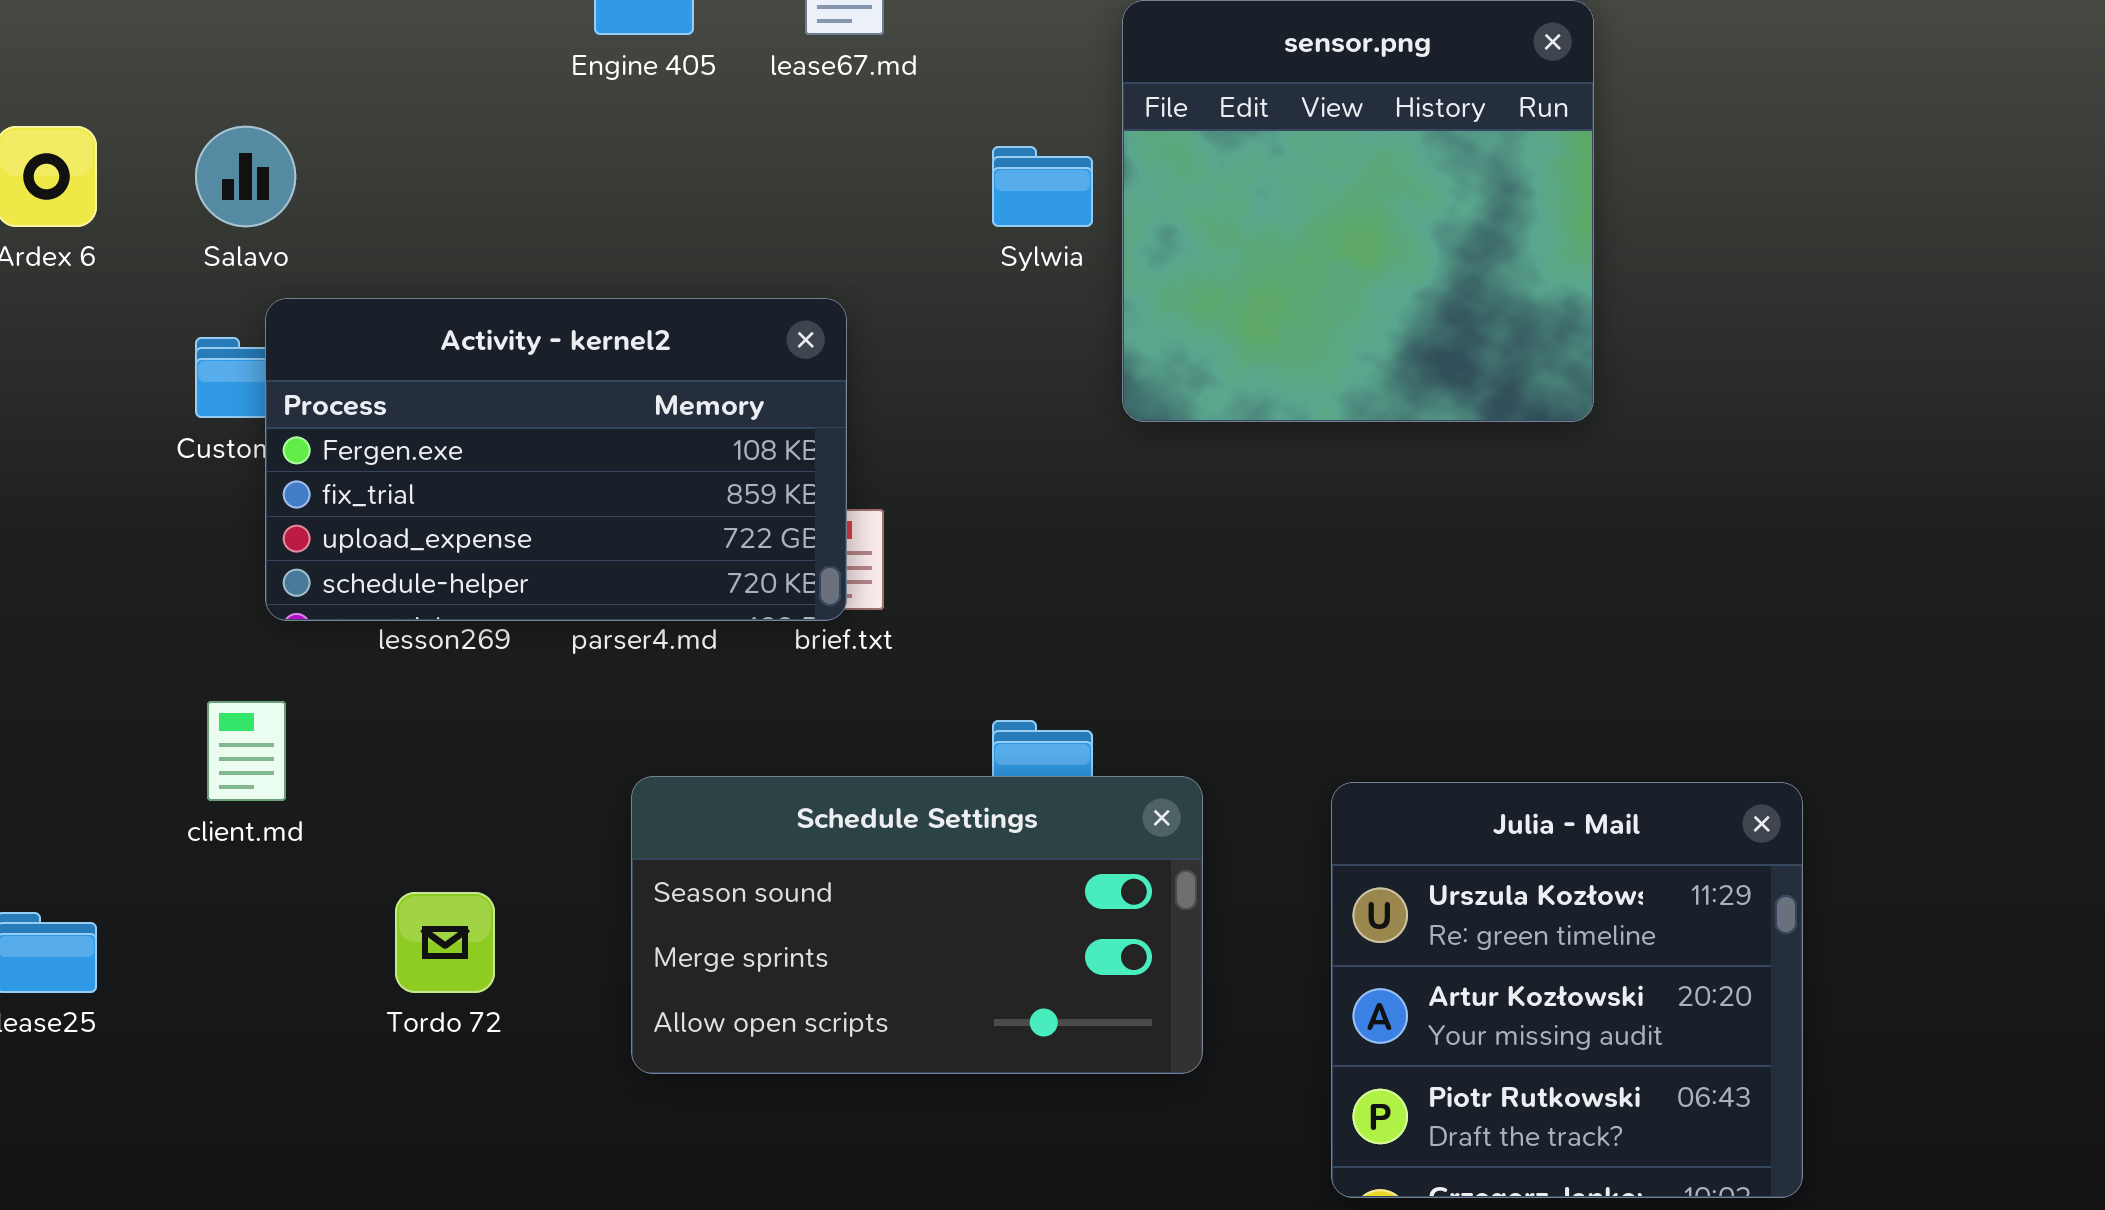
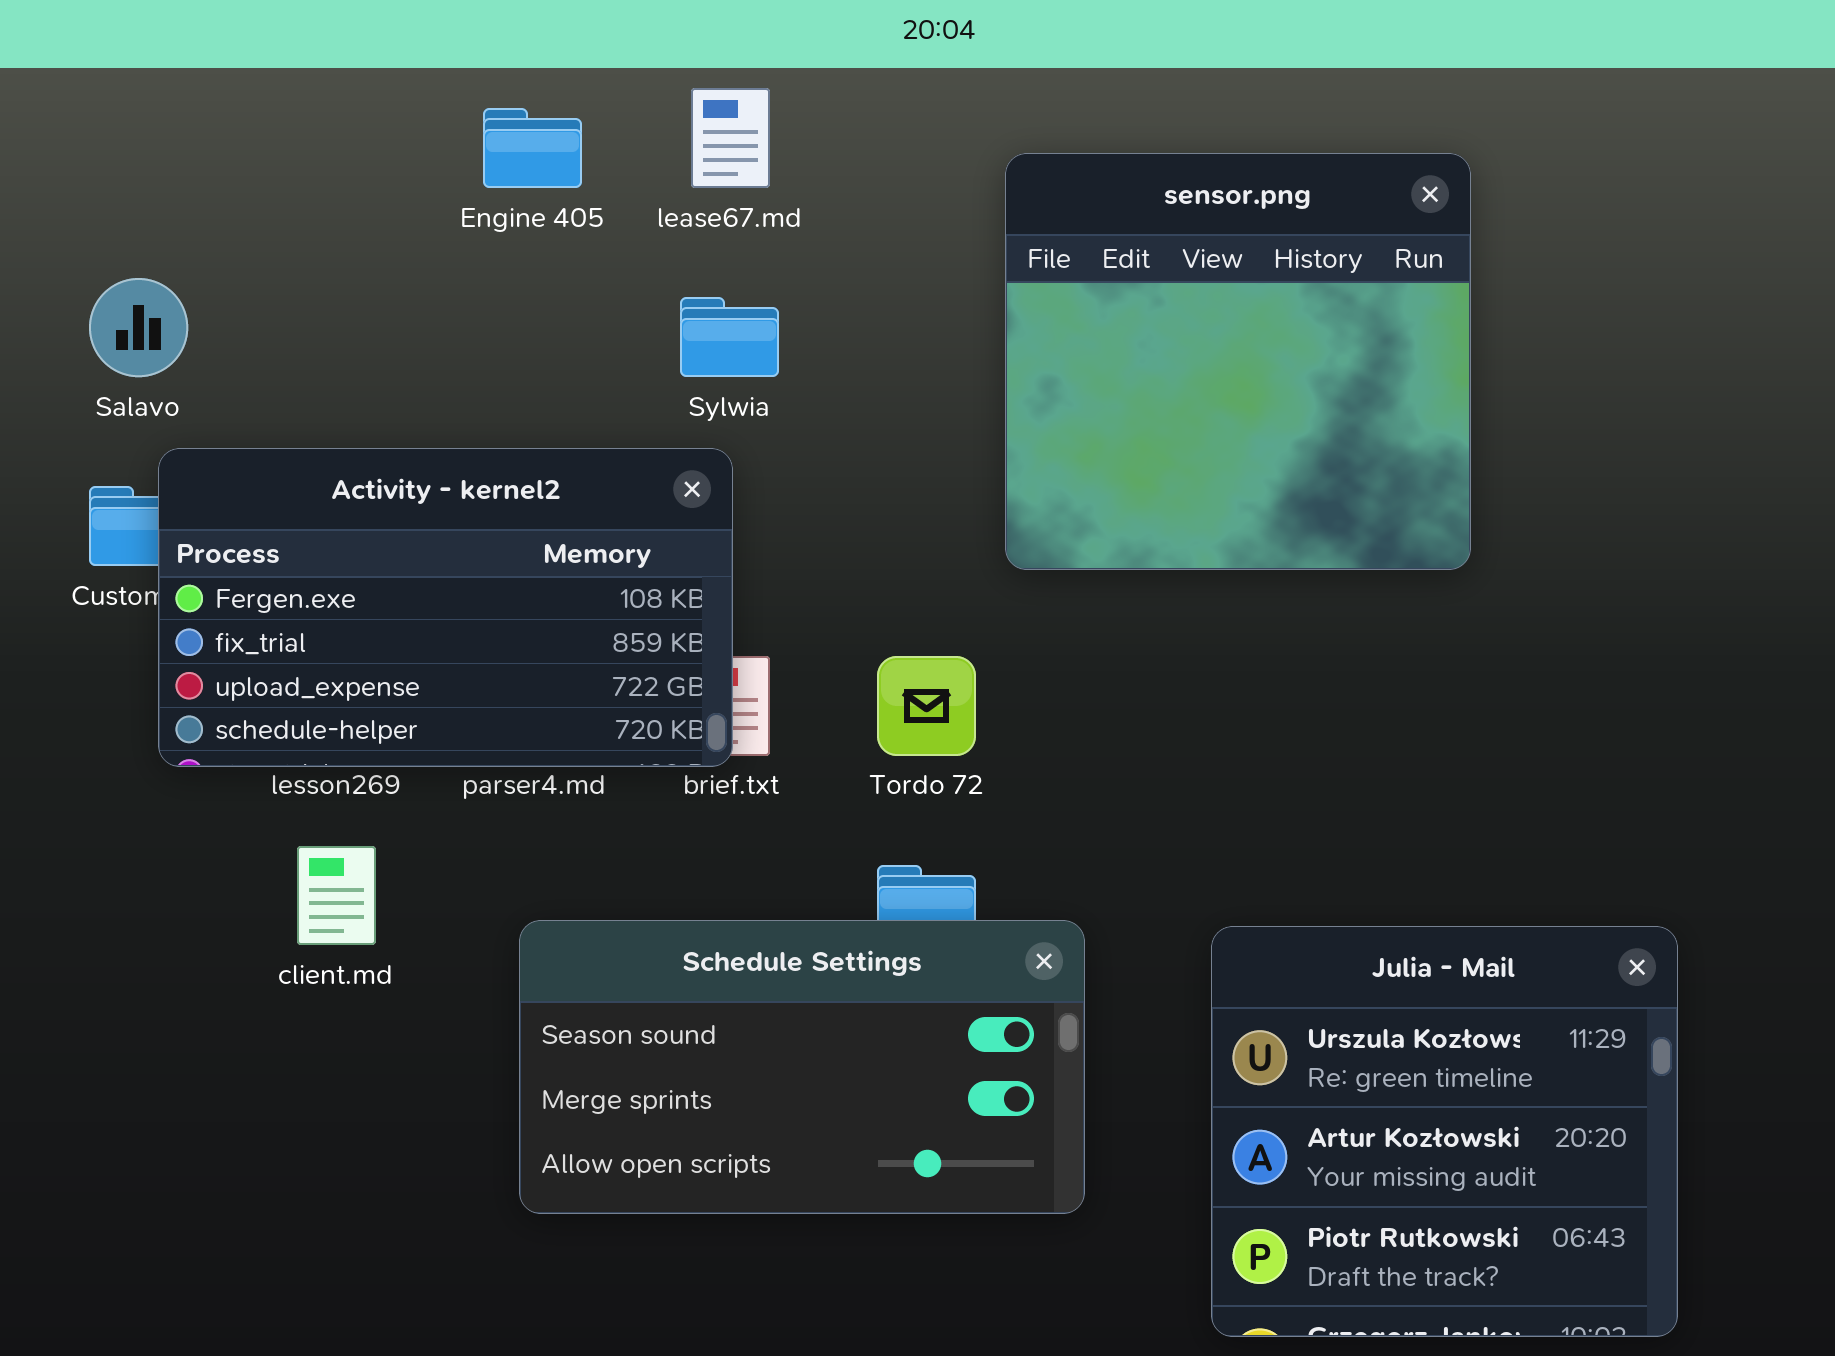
Sylwia: [992,146,1093,227] -> [680,297,779,377], moved
client.md: [207,701,286,801] -> [297,846,376,945], moved
Tordo 72: [395,892,495,993] -> [877,656,976,756], moved

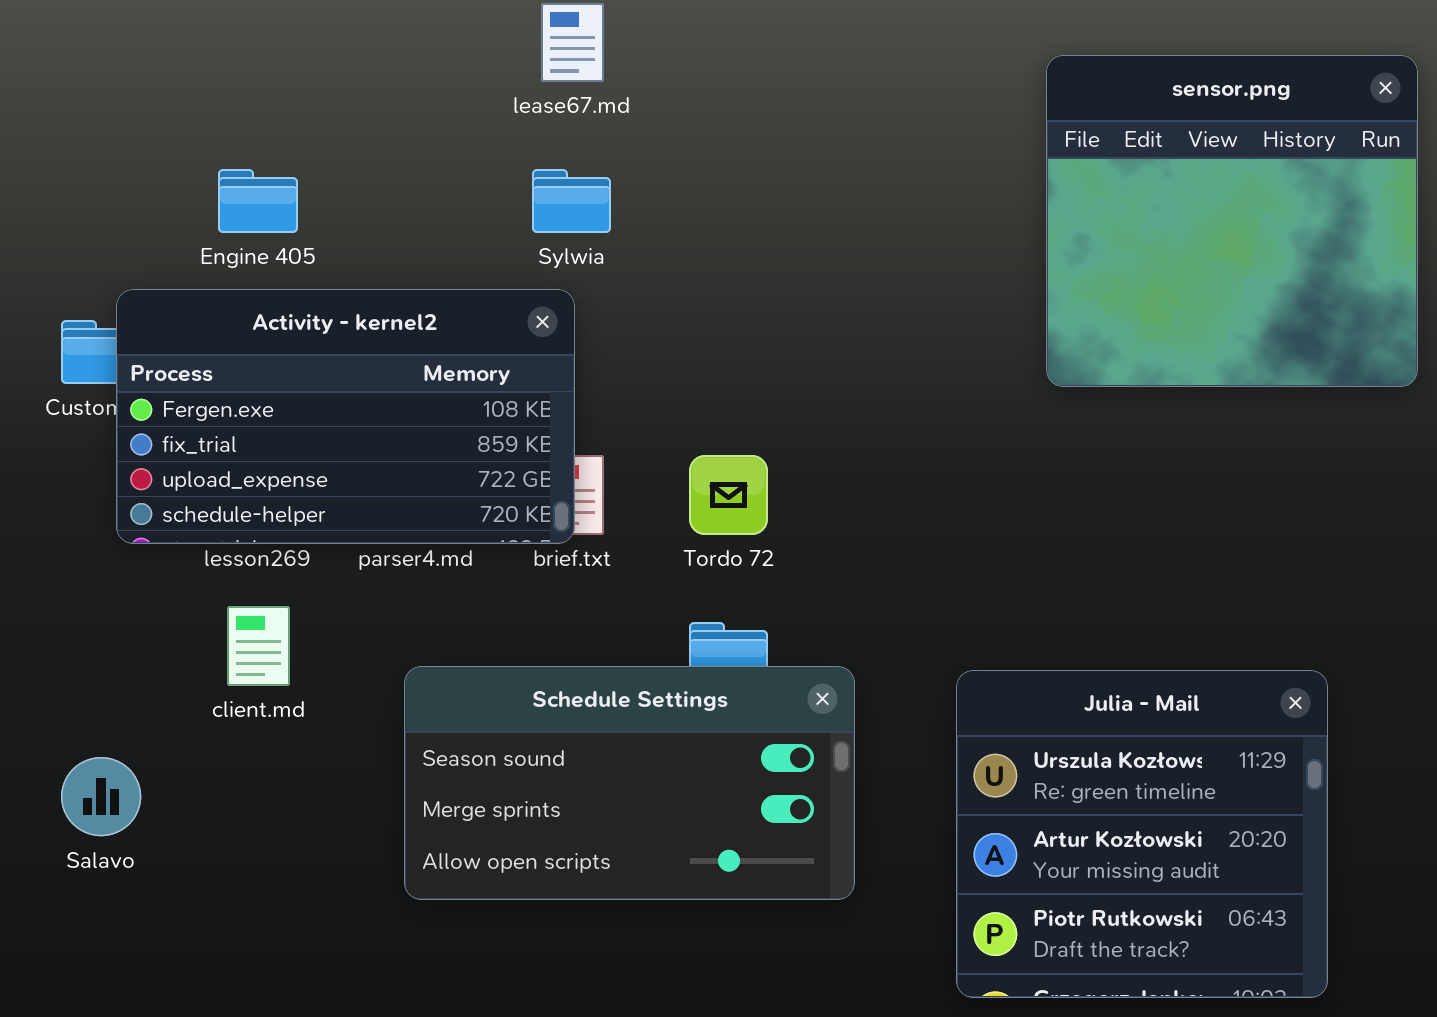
Engine 405: [483,108,582,188] -> [218,169,298,233], moved
sensor.png: [1005,153,1471,570] -> [1046,55,1418,387], moved
Salavo: [89,278,188,377] -> [61,757,141,836], moved

